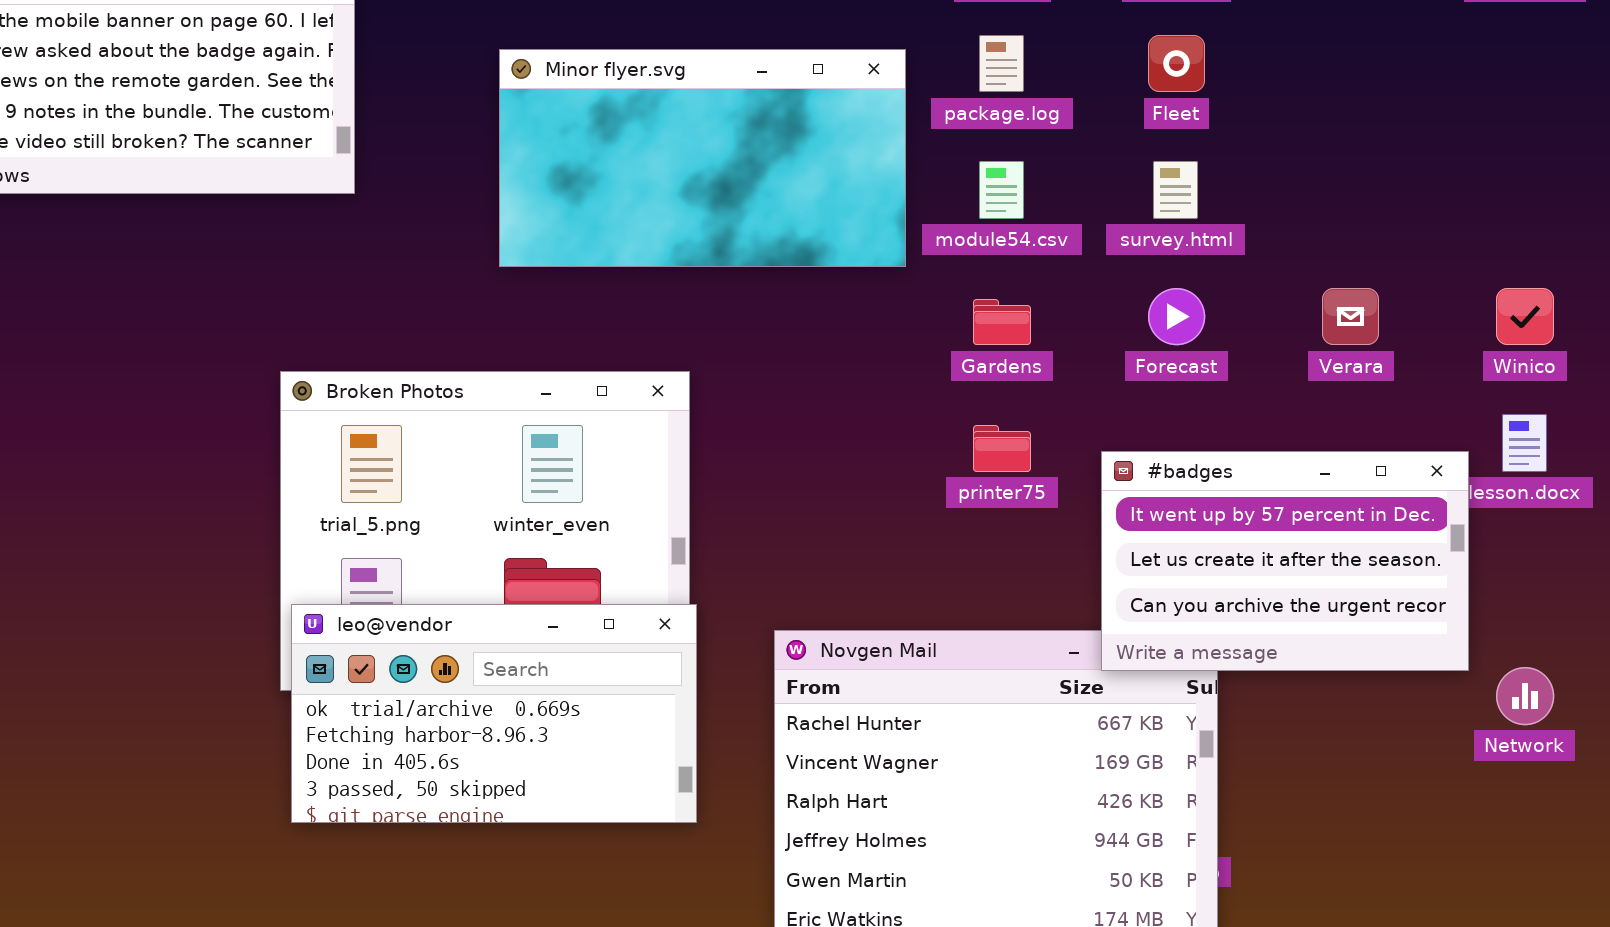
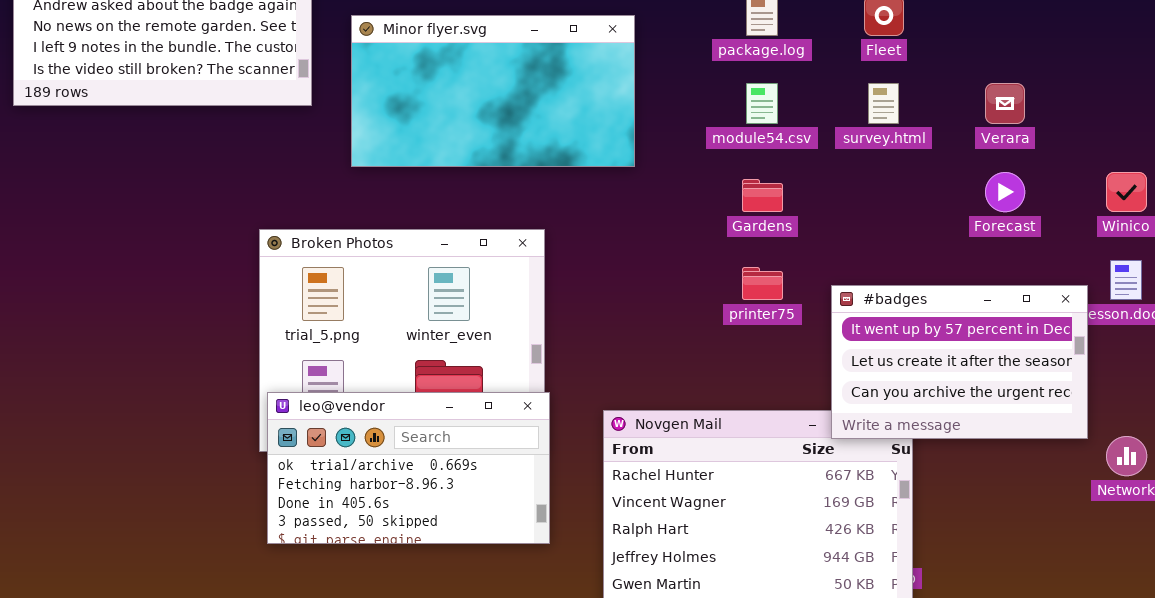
Minor flyer.svg: [499,49,906,267] -> [351,15,635,167], moved
Forecast: [1148,288,1205,345] -> [985,172,1025,212], moved
Verara: [1322,288,1379,345] -> [985,83,1025,124], moved

